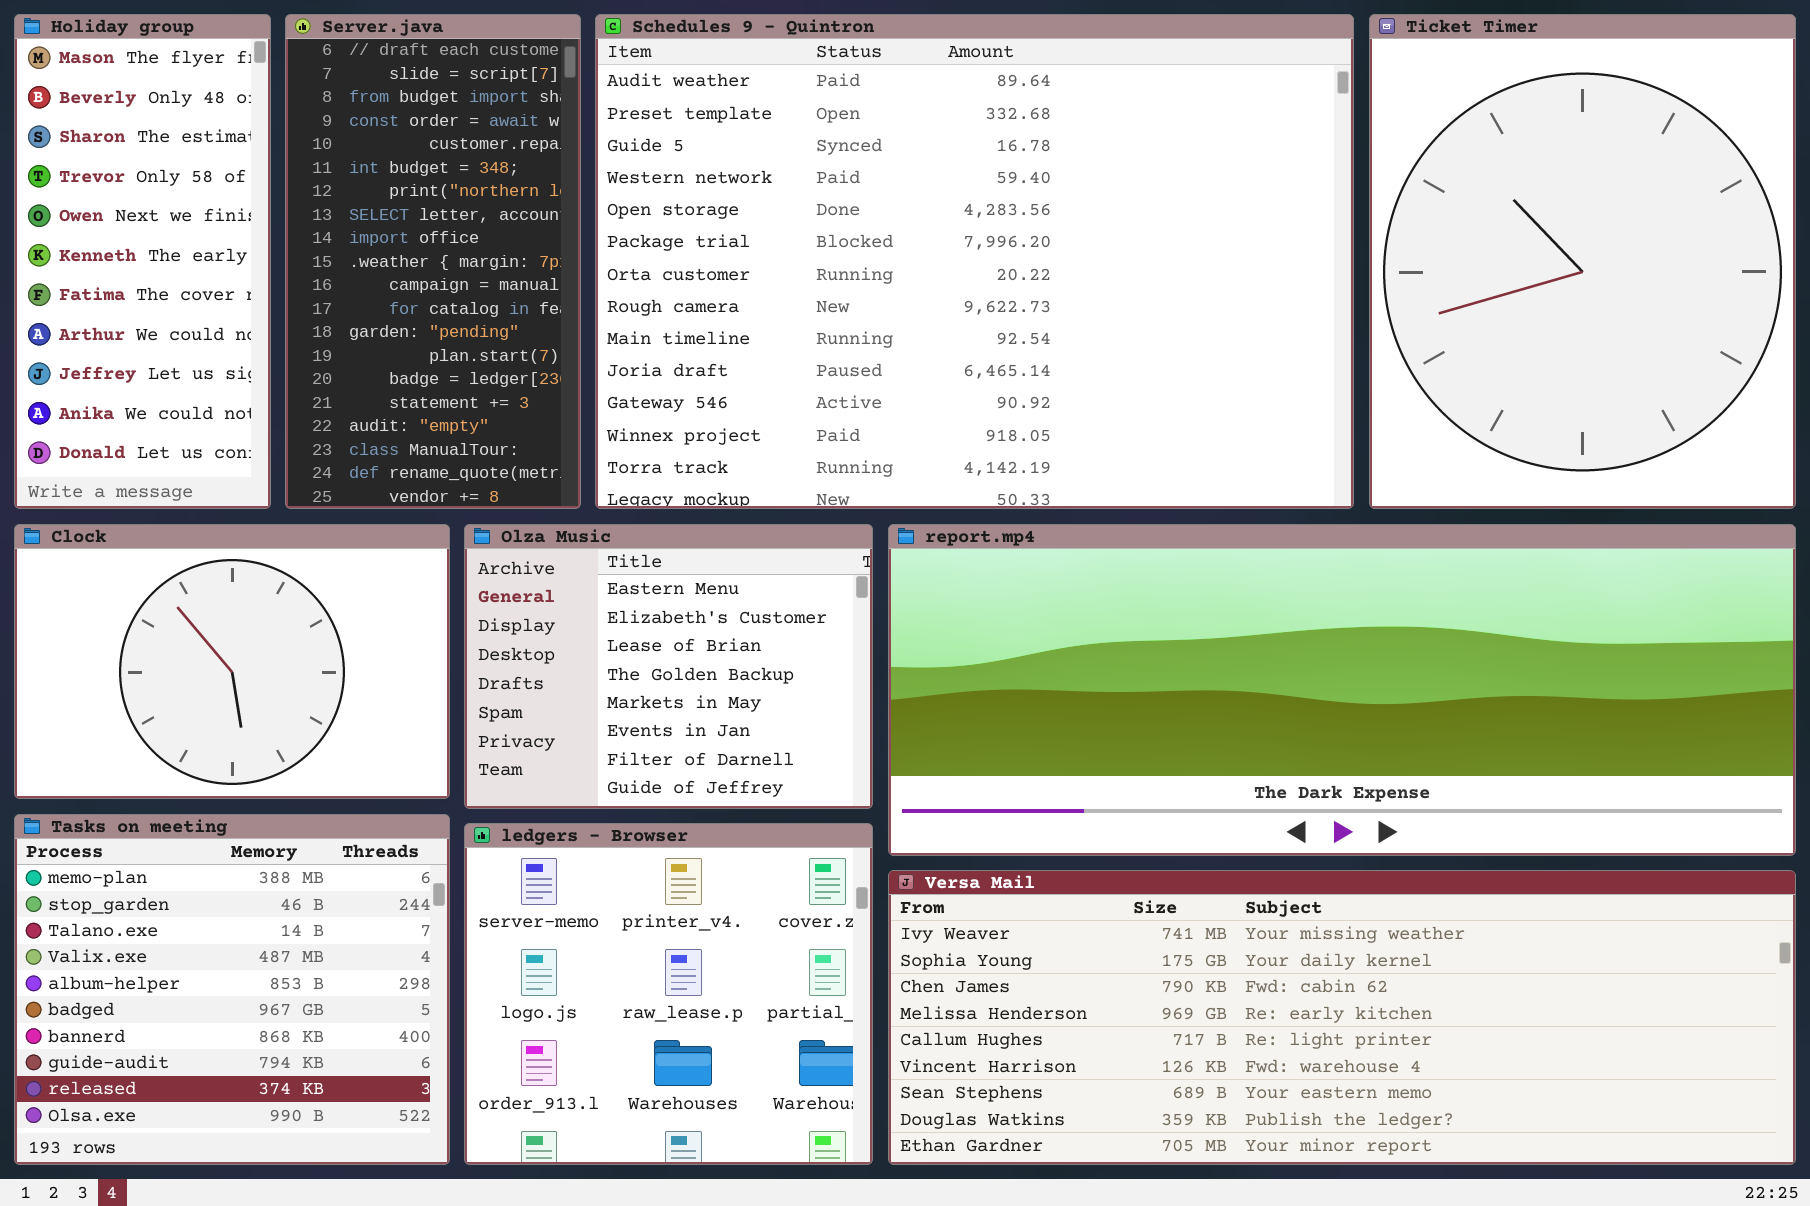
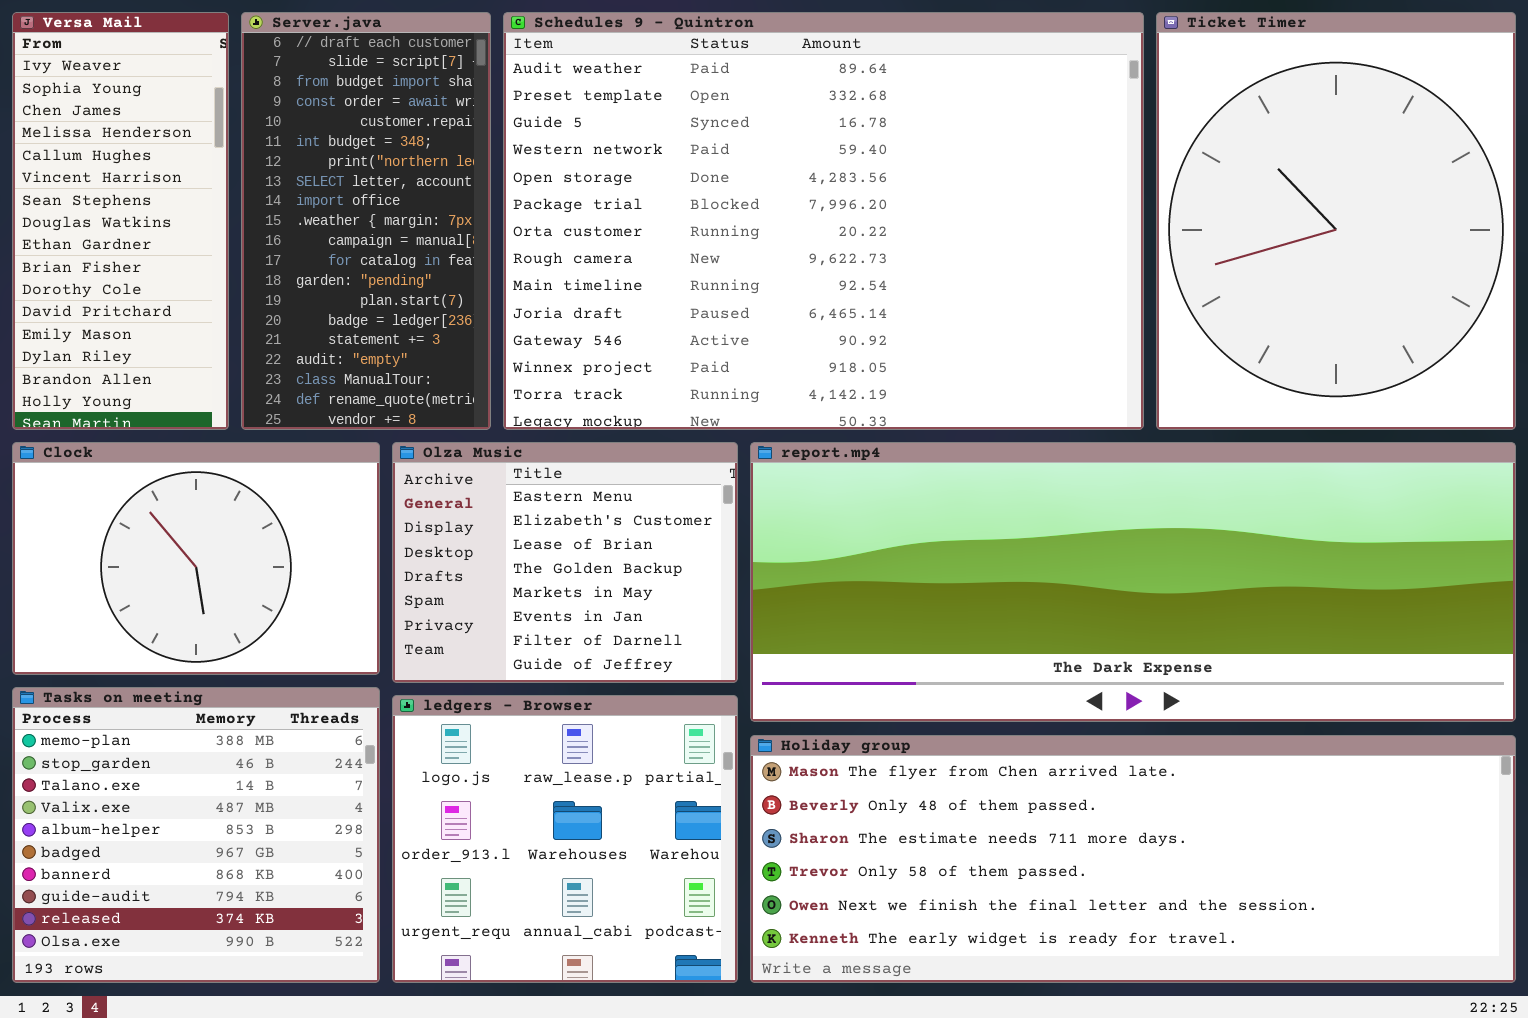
Holiday group: [14,14,271,509] -> [750,735,1516,983], moved, resized
ledgers - Browser: [464,823,873,1165] -> [392,695,738,983], scrolled down 1 row
Versa Mail: [888,870,1796,1165] -> [12,12,229,430], moved, resized

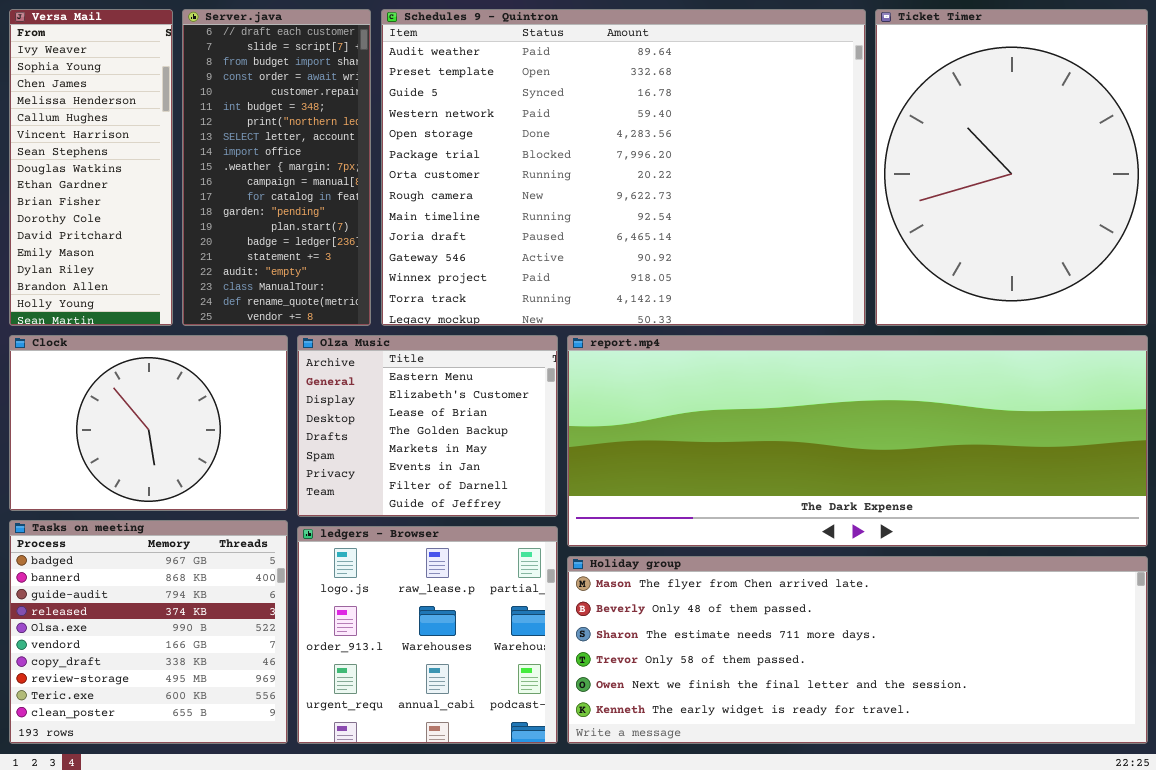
Tasks on meeting: [12,687,380,983] -> [9,520,288,744], scrolled down 5 rows

